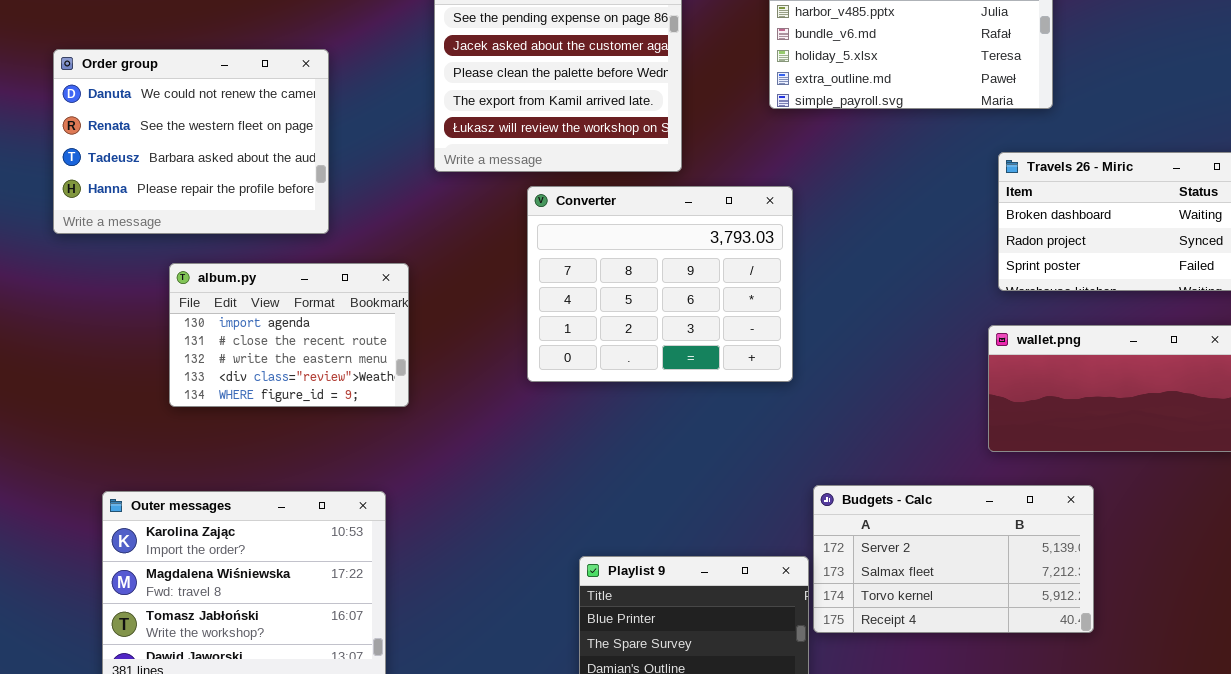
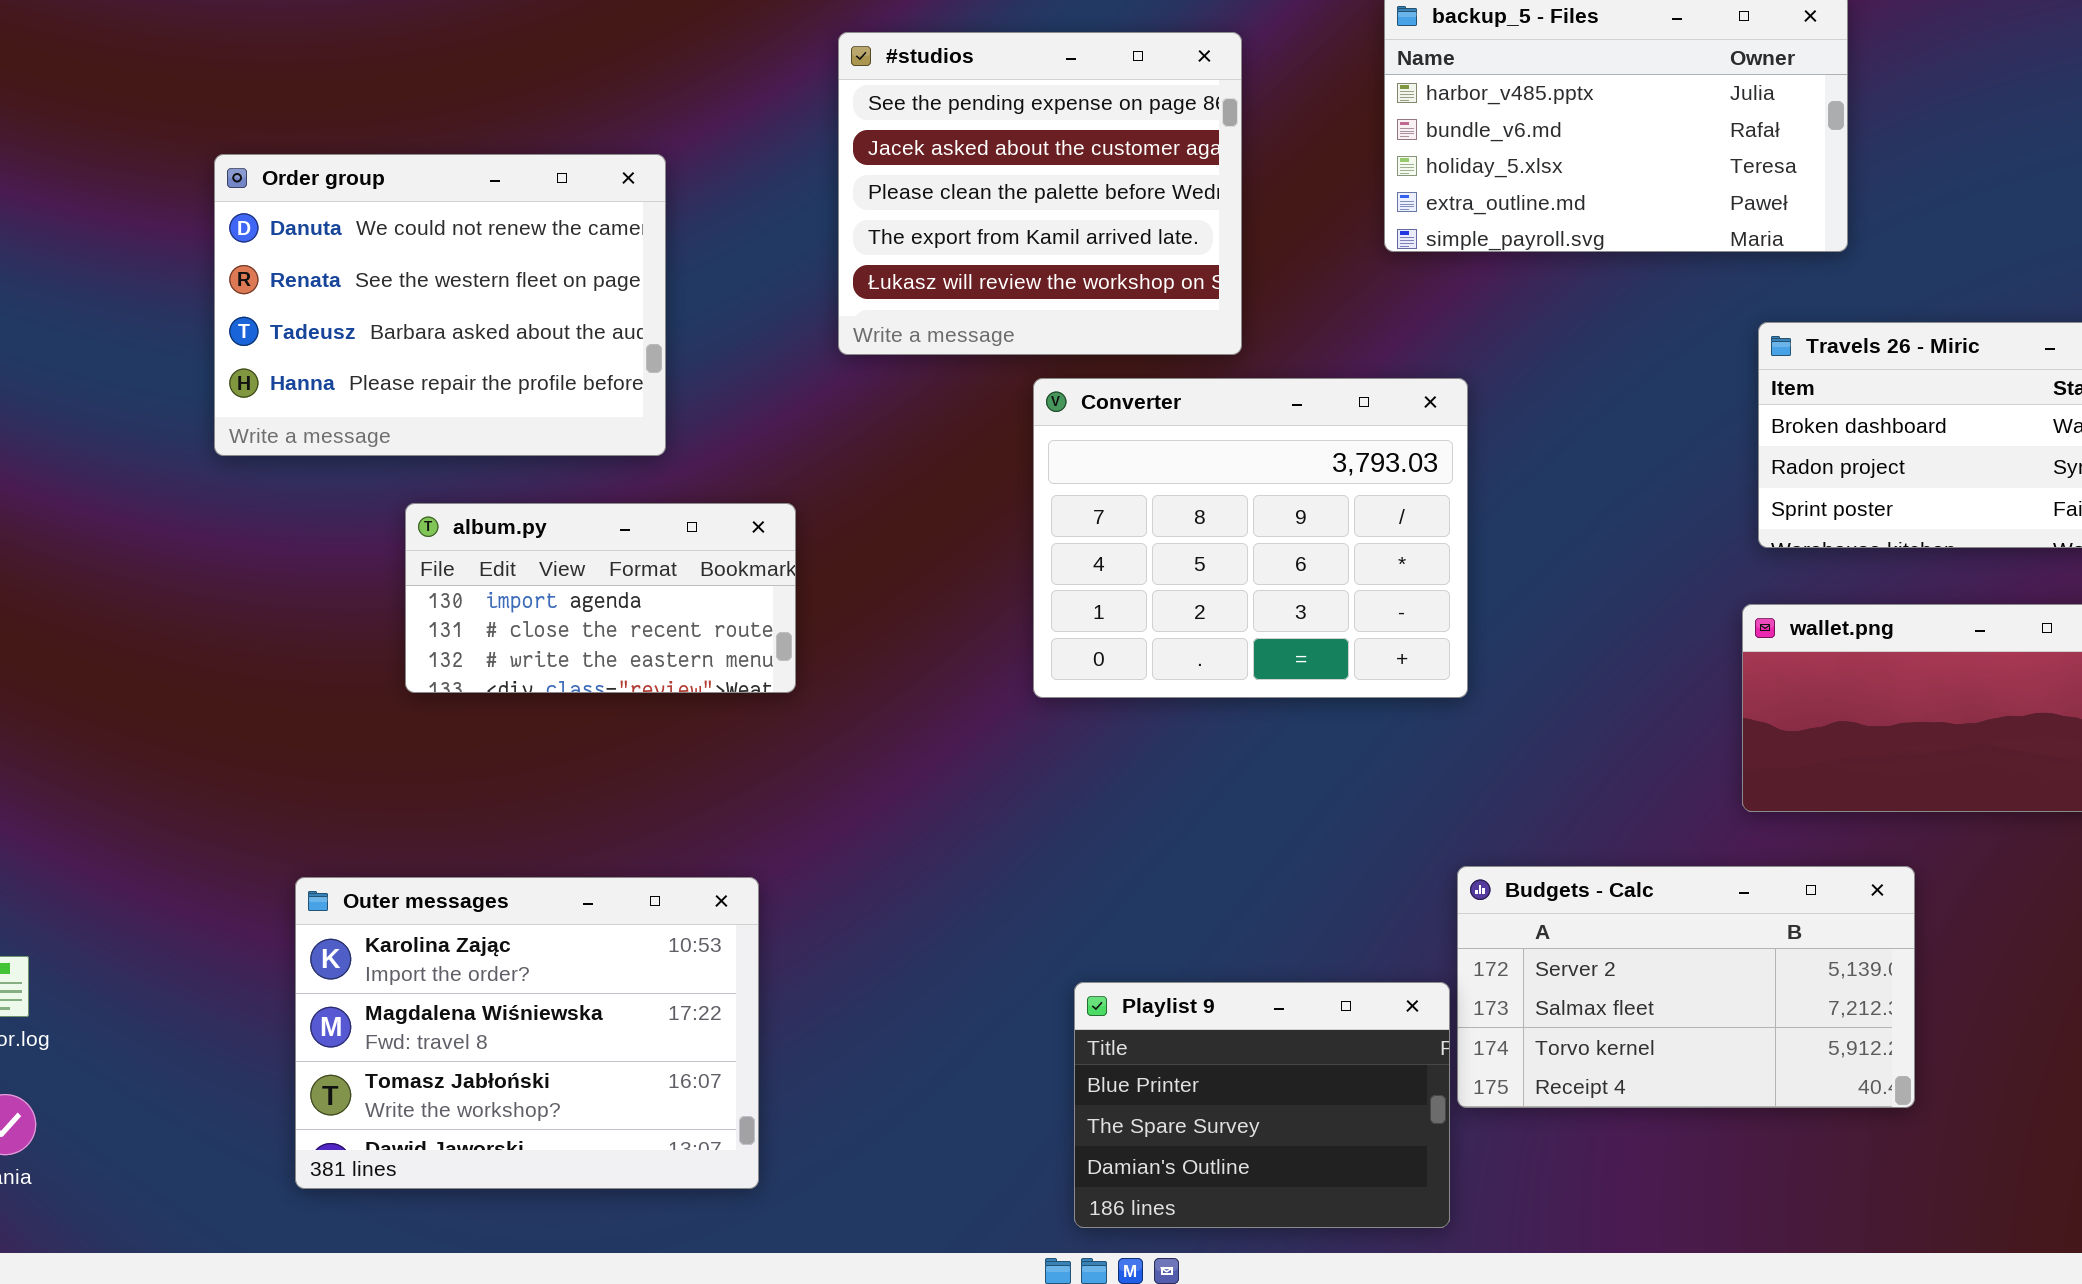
Converter: [527,186,793,382] -> [1033,378,1468,698], moved
album.py: [169,263,409,407] -> [405,503,796,693], resized

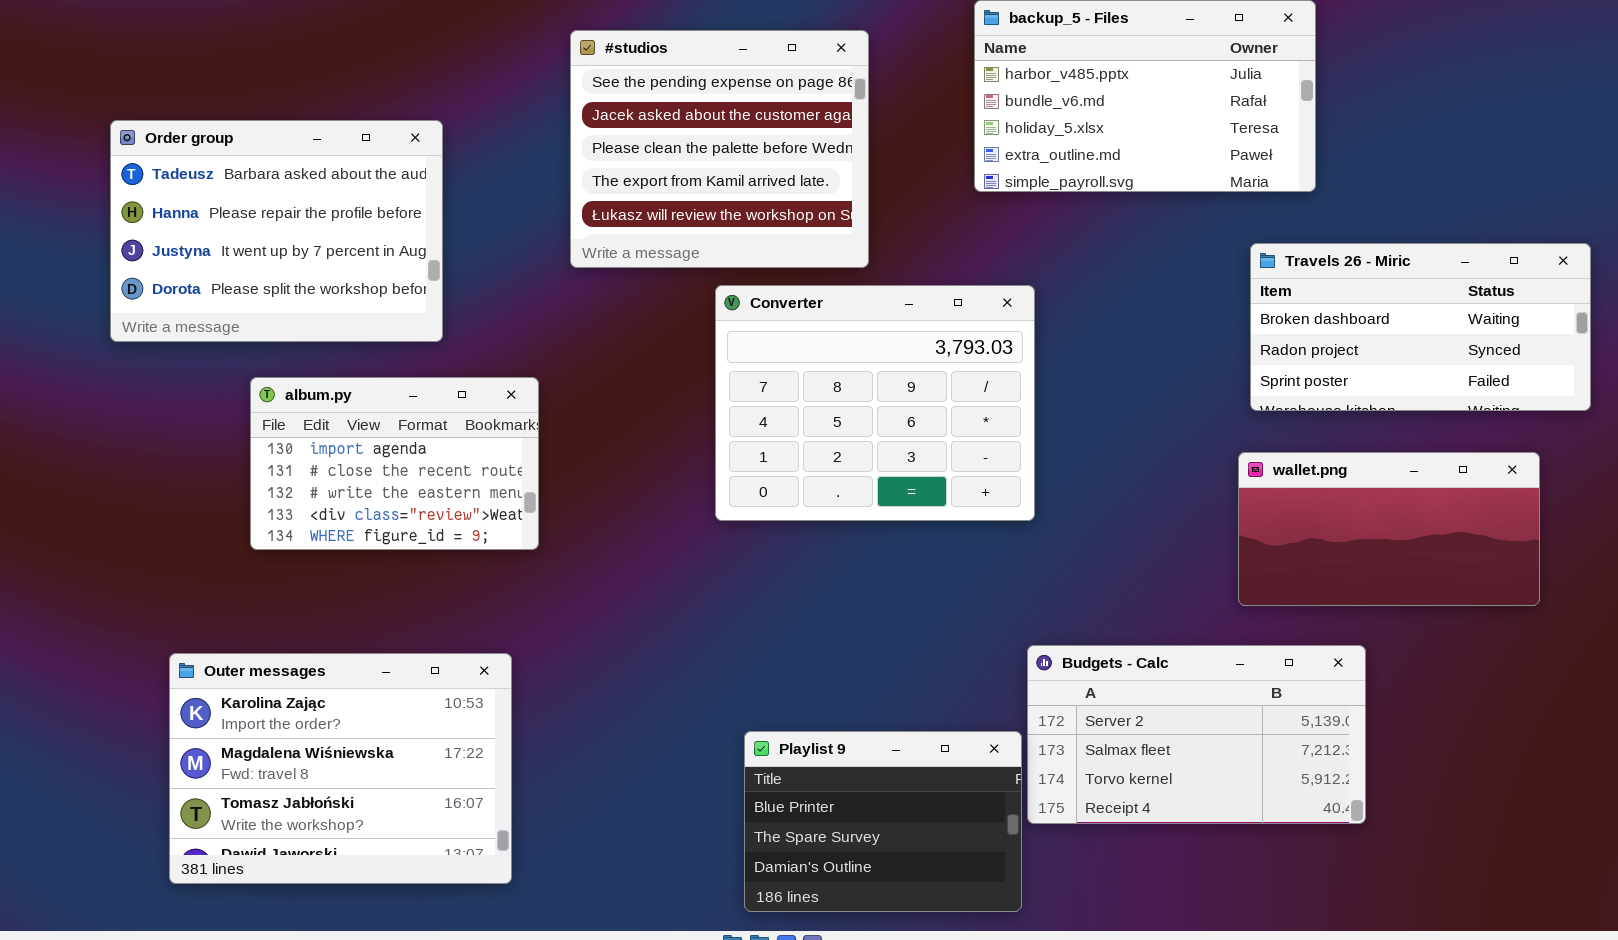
Order group: [214,154,666,456] -> [110,120,443,342], scrolled down 2 rows
album.py: [405,503,796,693] -> [250,377,539,550], resized

